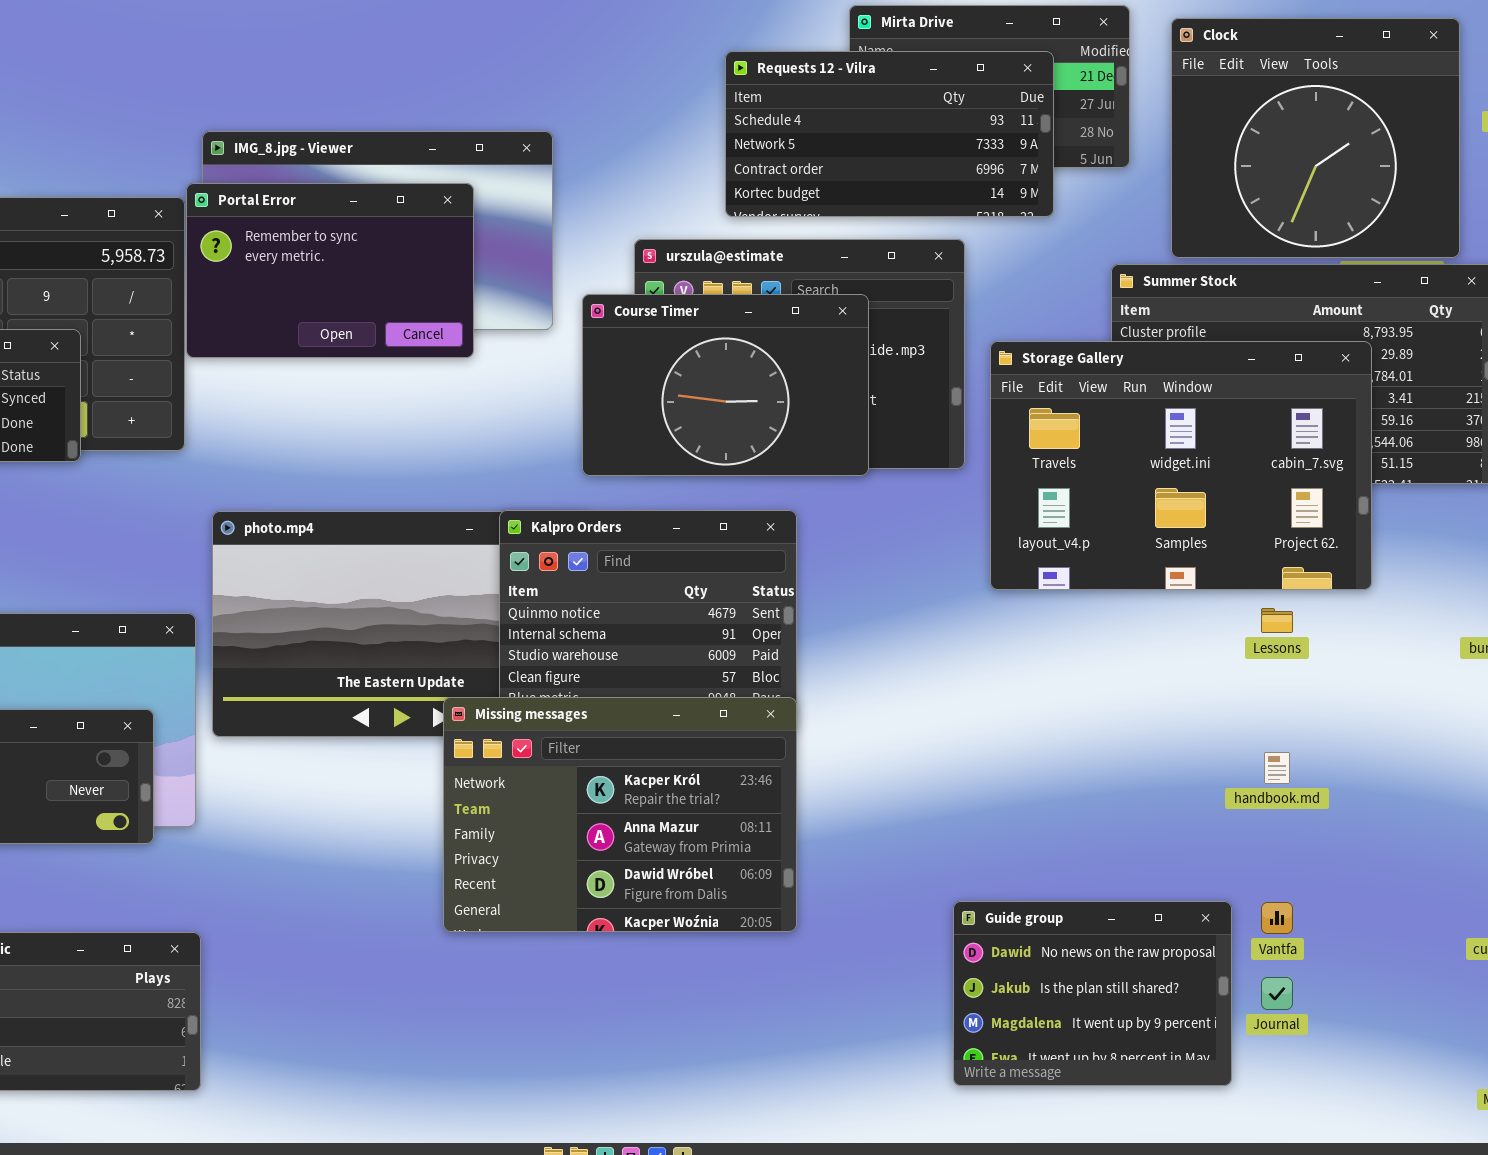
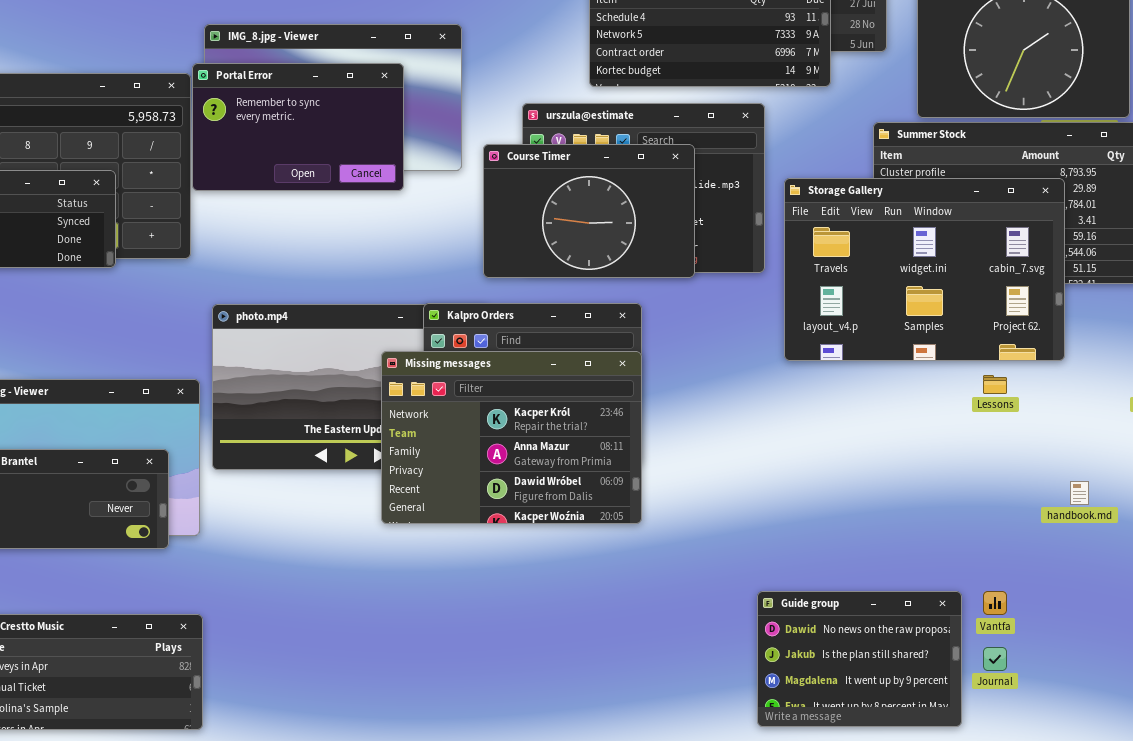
Missing messages: [443,697,797,932] -> [381,351,642,524], moved
handbook.md: [1264,752,1290,784] -> [1070,481,1089,505], moved

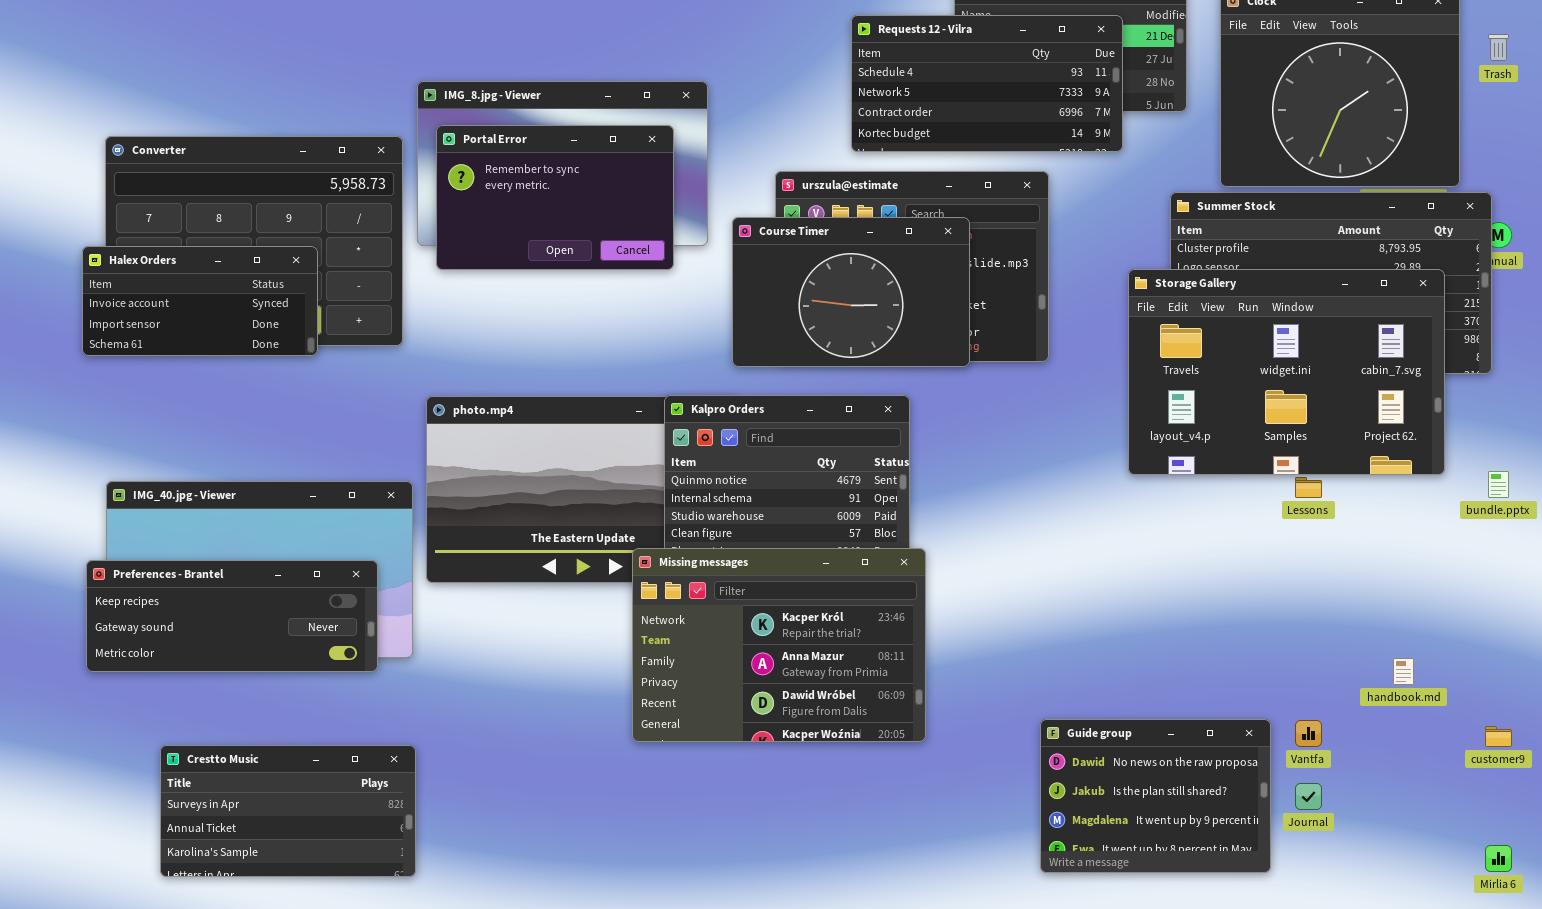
Portal Error: [192,63,404,191] -> [436,125,674,270], moved
Storage Gallery: [784,178,1065,361] -> [1128,269,1445,475], moved
Missing messages: [381,351,642,524] -> [632,548,926,742], moved
handbook.md: [1070,481,1089,505] -> [1393,658,1414,685], moved

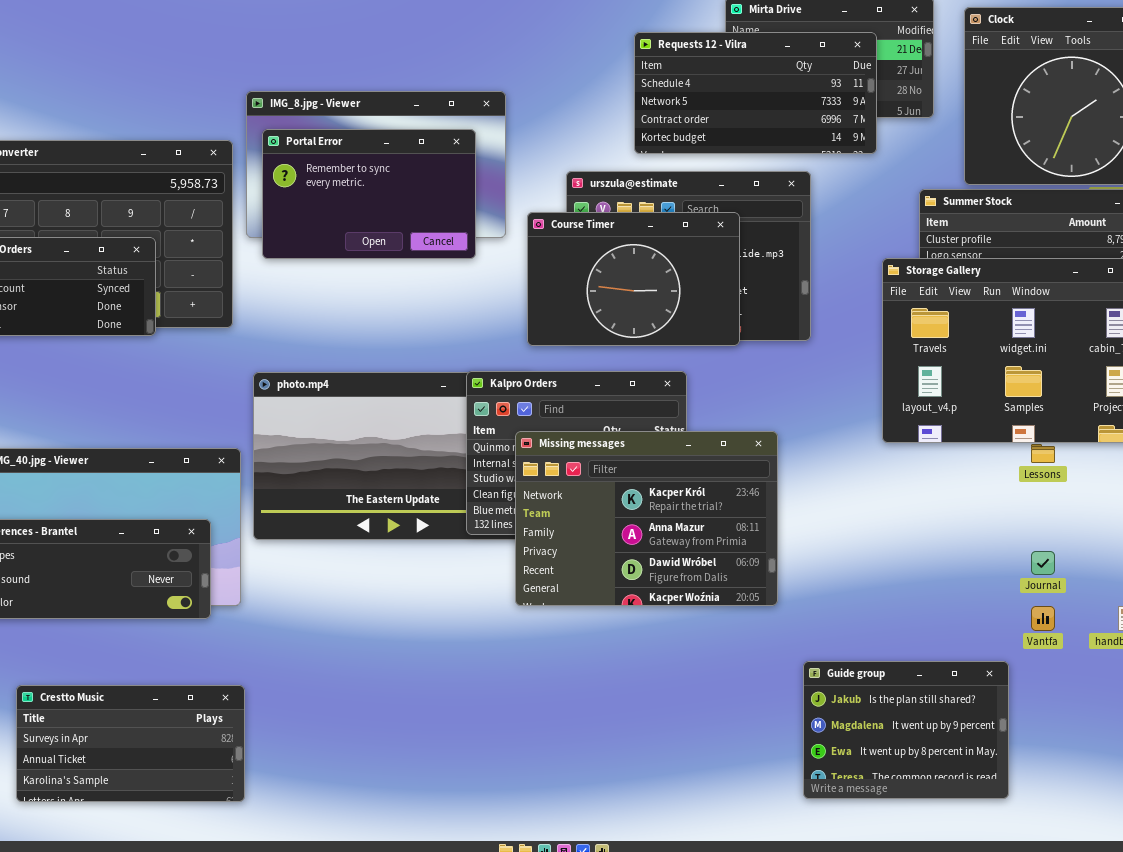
Missing messages: [632,548,926,742] -> [515,431,778,606], moved
Guide group: [1040,719,1271,873] -> [803,661,1009,799], scrolled down 1 row
Vantfa: [1295,720,1322,747] -> [1031,606,1055,631], moved
Journal: [1295,783,1322,810] -> [1031,551,1055,575], moved

